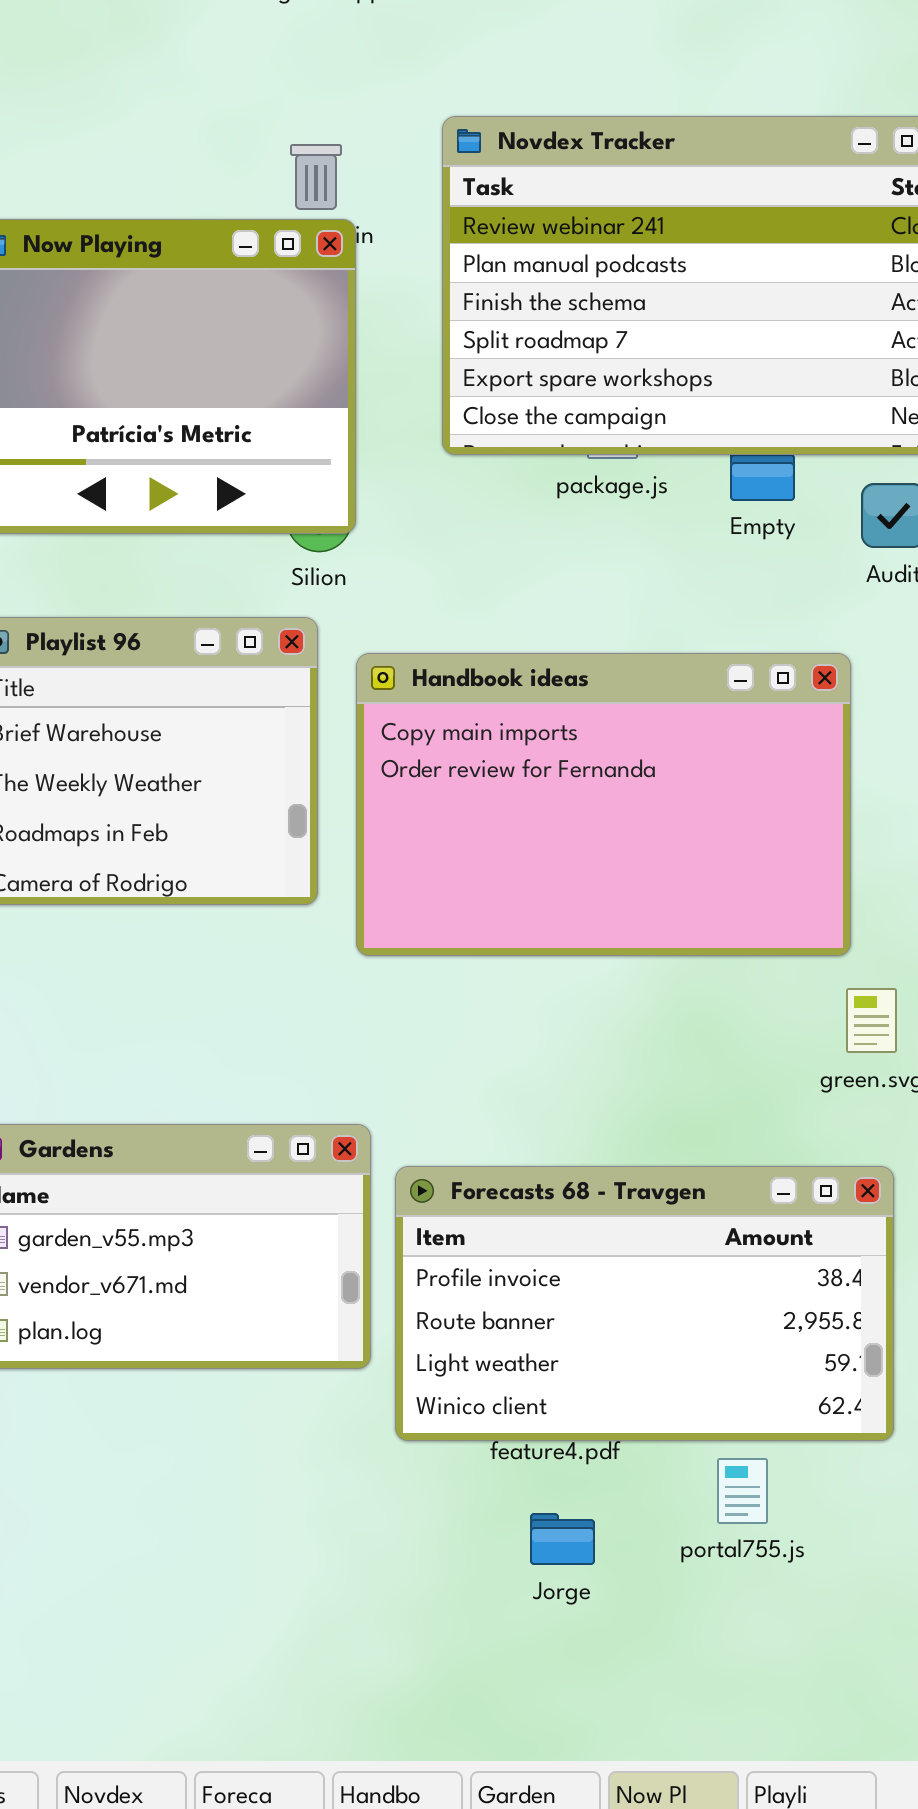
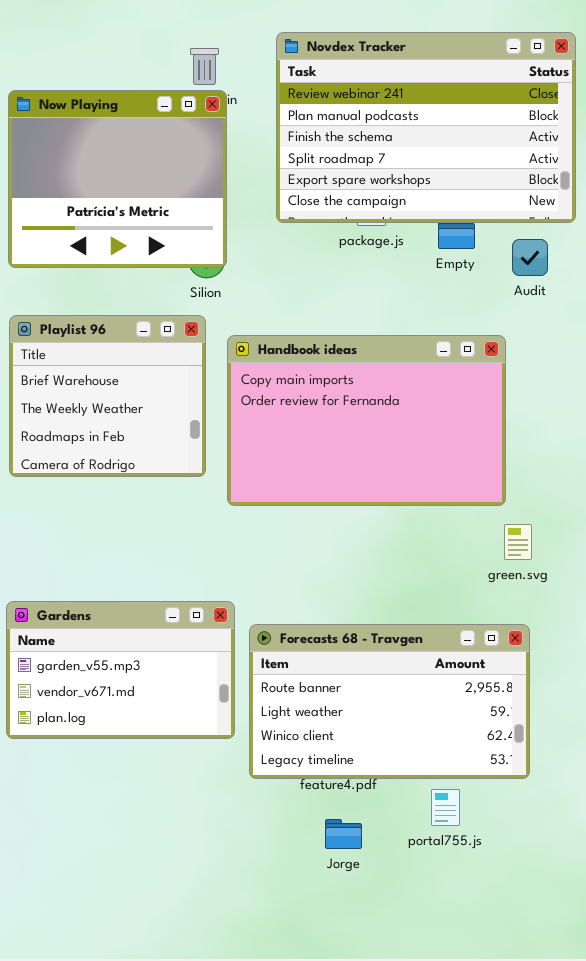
Forecasts 68 - Travgen: [395,1166,894,1441] -> [249,624,530,779], scrolled down 1 row

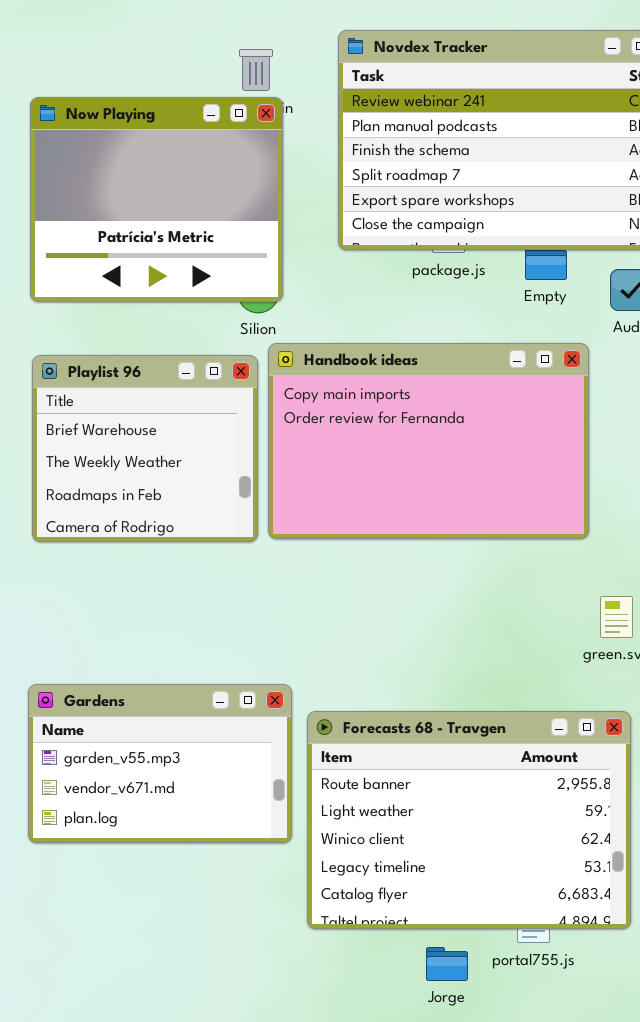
Handbook ideas: [227,335,506,506] -> [268,343,589,539], moved
Forecasts 68 - Travgen: [249,624,530,779] -> [307,711,631,929], resized
Jorge: [325,819,362,849] -> [426,947,468,981], moved

